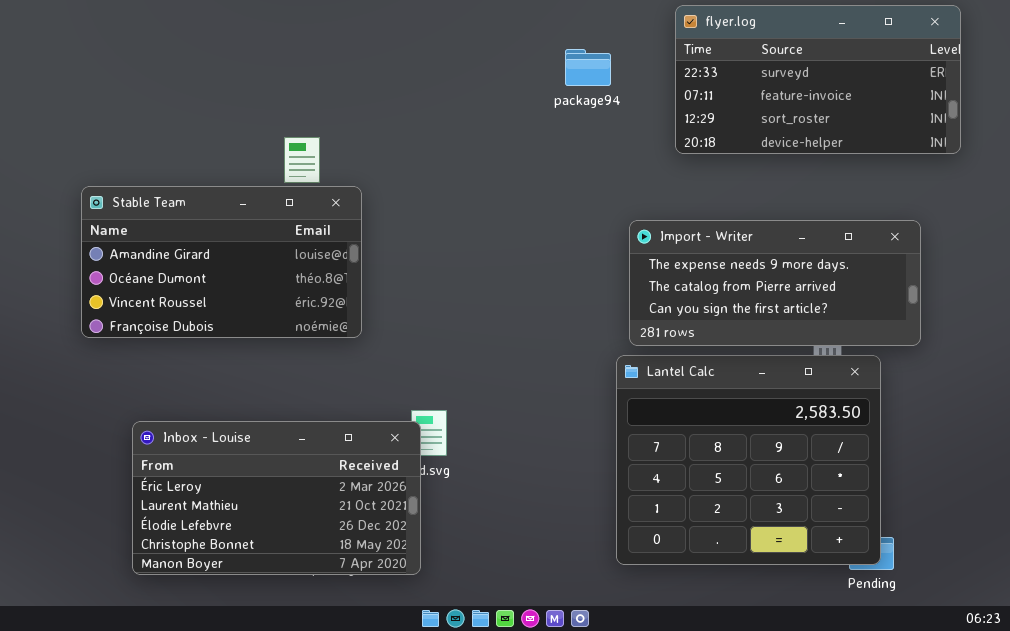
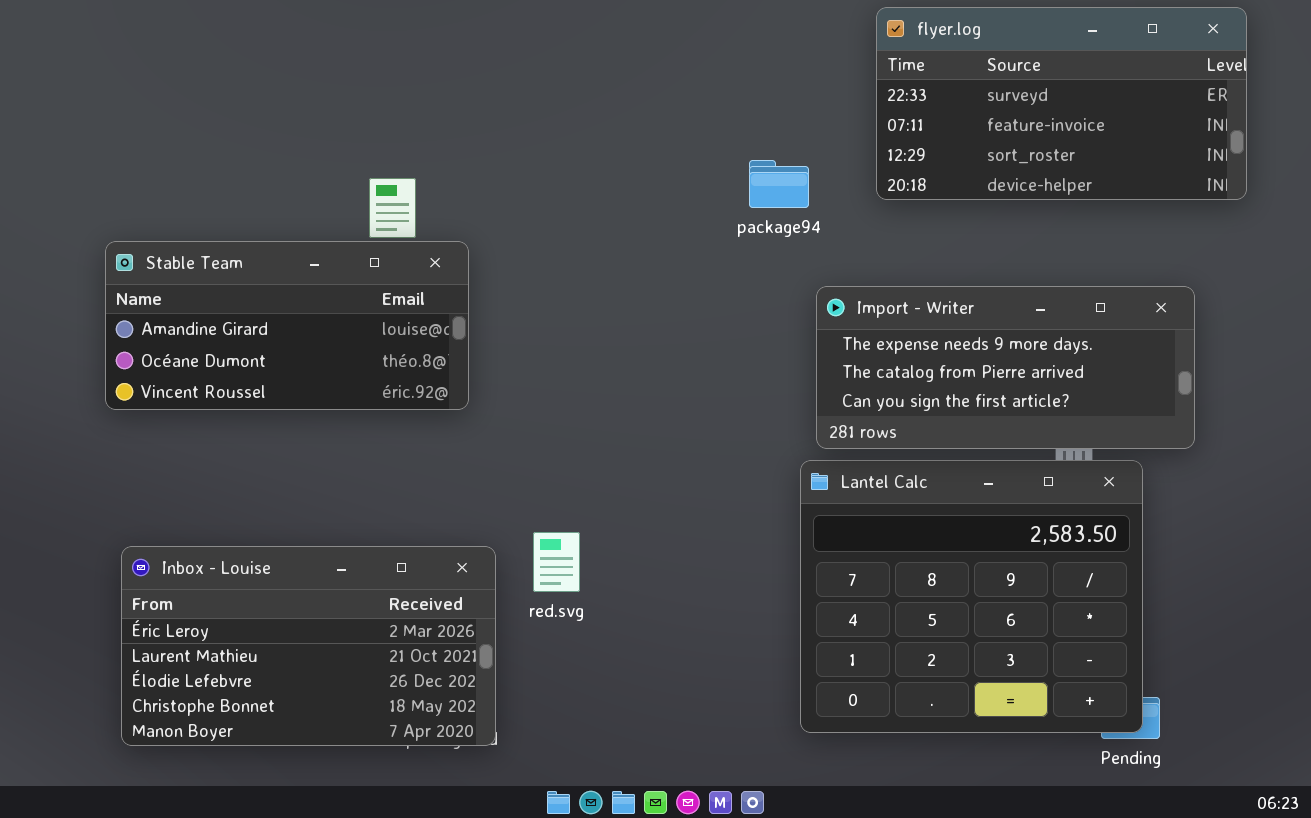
package94: [565,49,611,86] -> [749,160,809,208], moved
Stable Team: [81,186,362,338] -> [105,241,469,410], resized
Inbox - Louise: [132,421,421,575] -> [121,546,496,746], moved

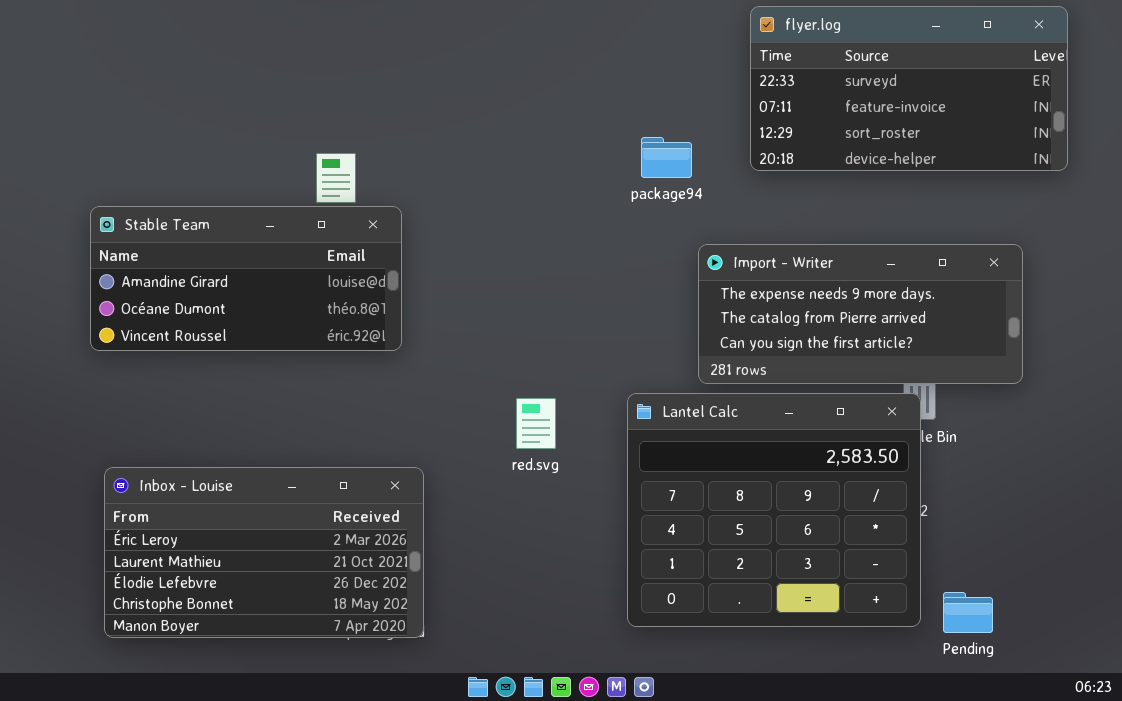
Lantel Calc: [800,460,1143,733] -> [627,393,921,627], moved
red.svg: [533,532,580,592] -> [516,398,556,449], moved

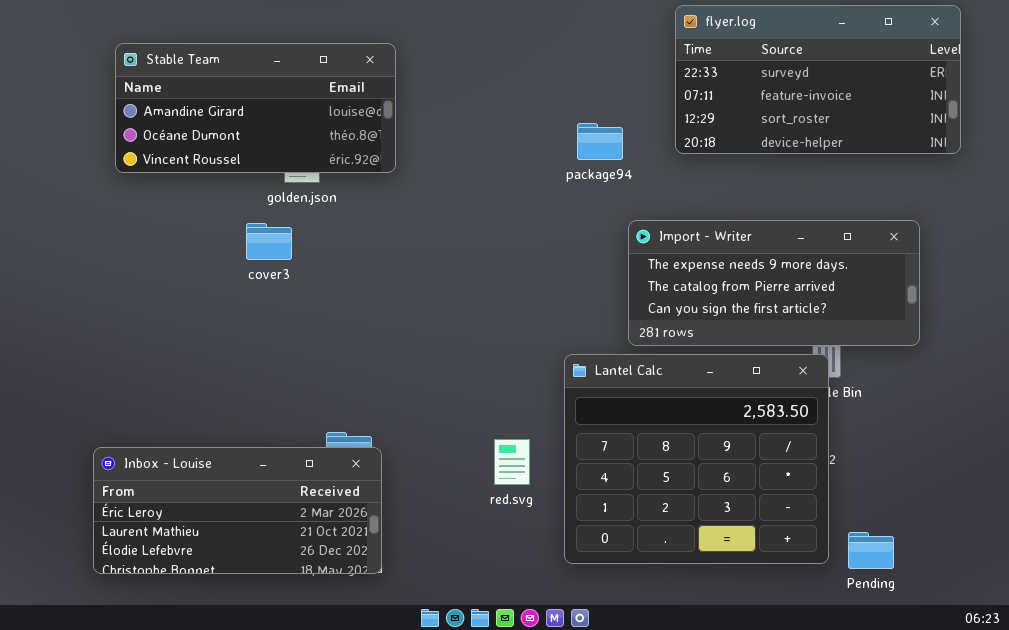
Stable Team: [90,206,402,351] -> [115,43,396,173], moved
red.svg: [516,398,556,449] -> [494,439,530,485], moved
Inbox - Louise: [104,467,424,638] -> [93,447,382,574], resized

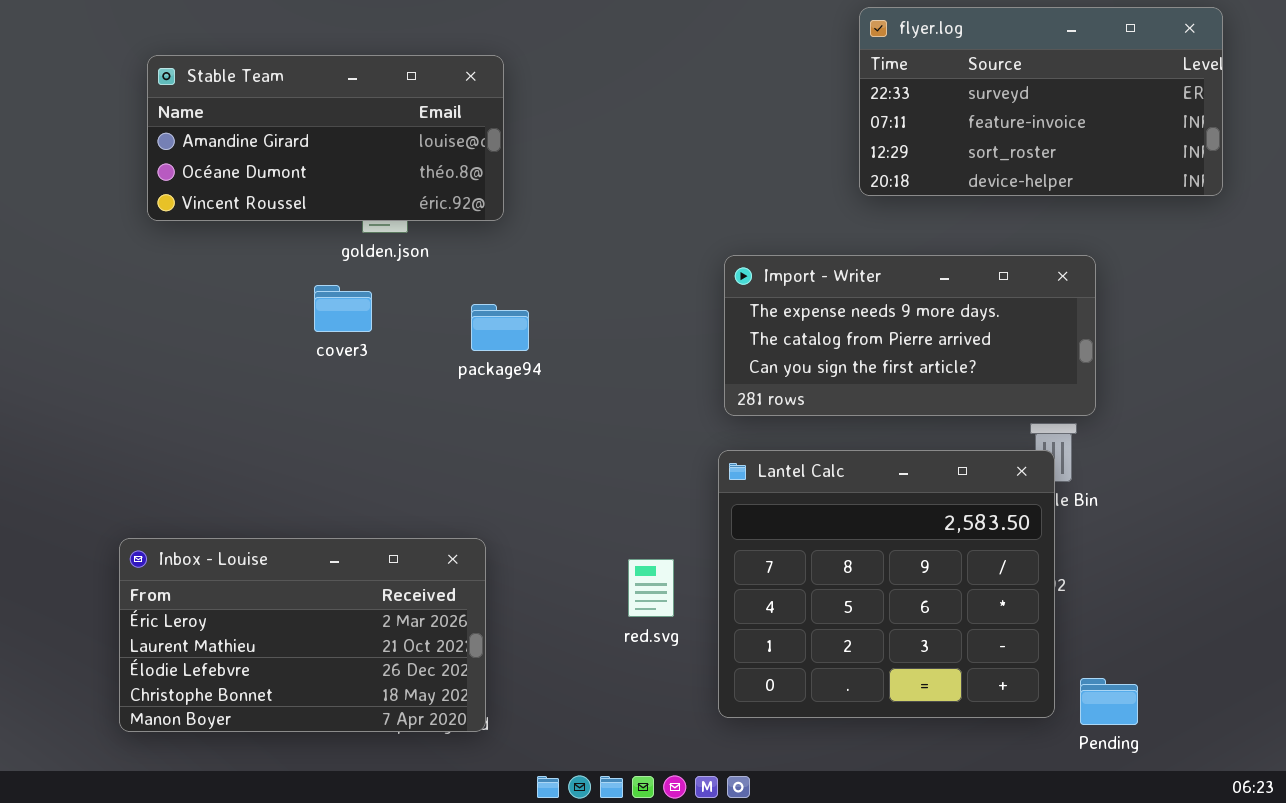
package94: [577,123,623,160] -> [471,304,529,351], moved
Import - Writer: [628,220,920,346] -> [724,255,1096,416], moved
Inbox - Louise: [93,447,382,574] -> [119,538,486,732], resized

